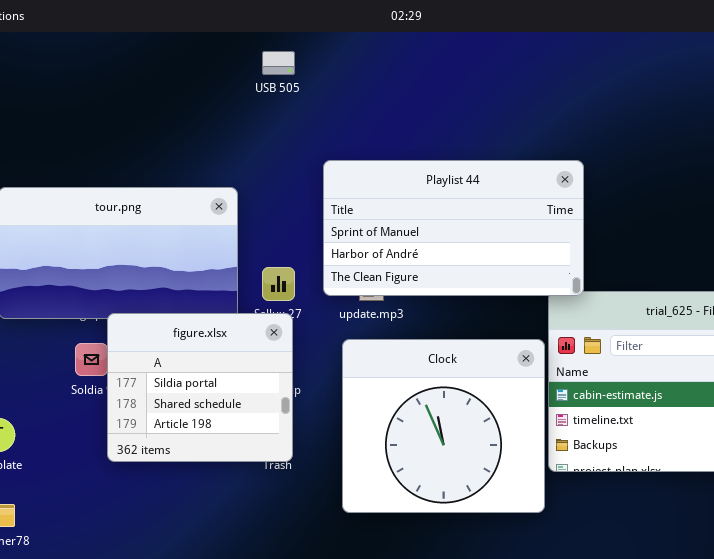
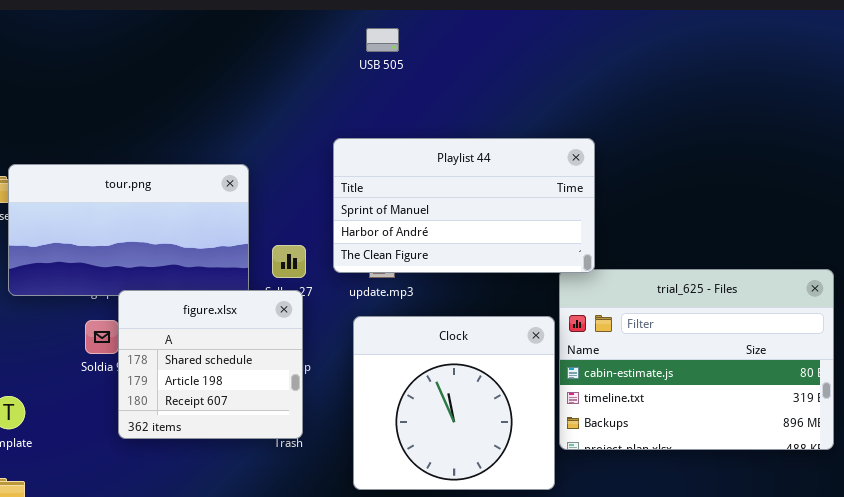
USB 505: [262,51,295,75] -> [366,28,399,52], moved
figure.xlsx: [107,313,293,462] -> [118,290,303,439], scrolled down 1 row

